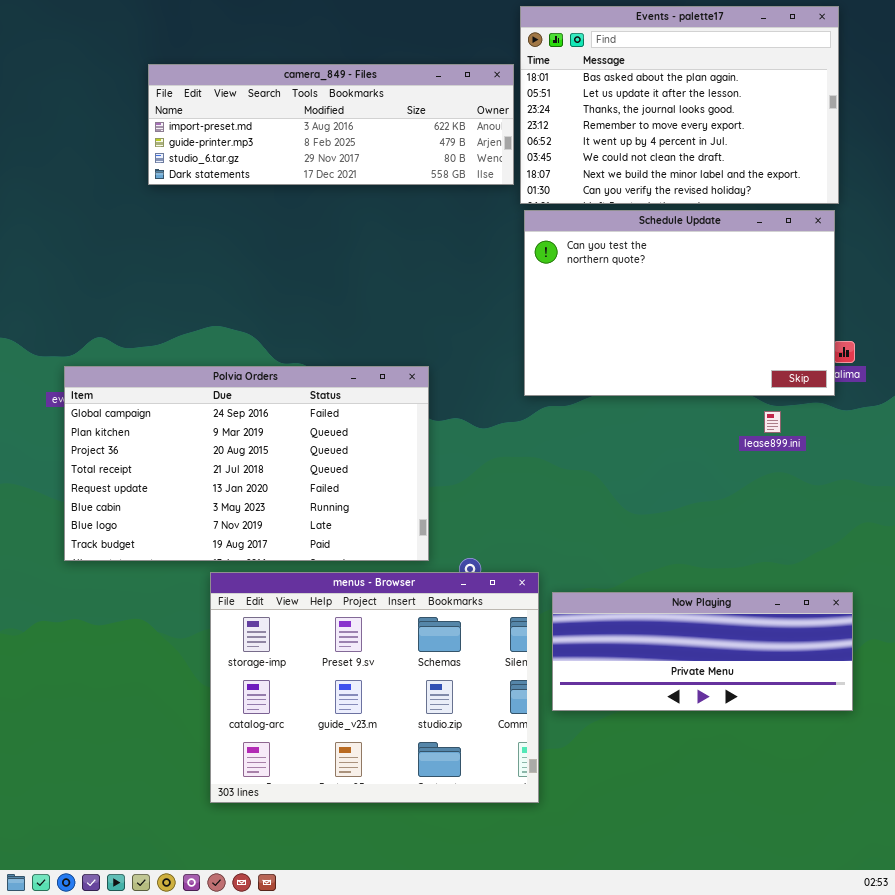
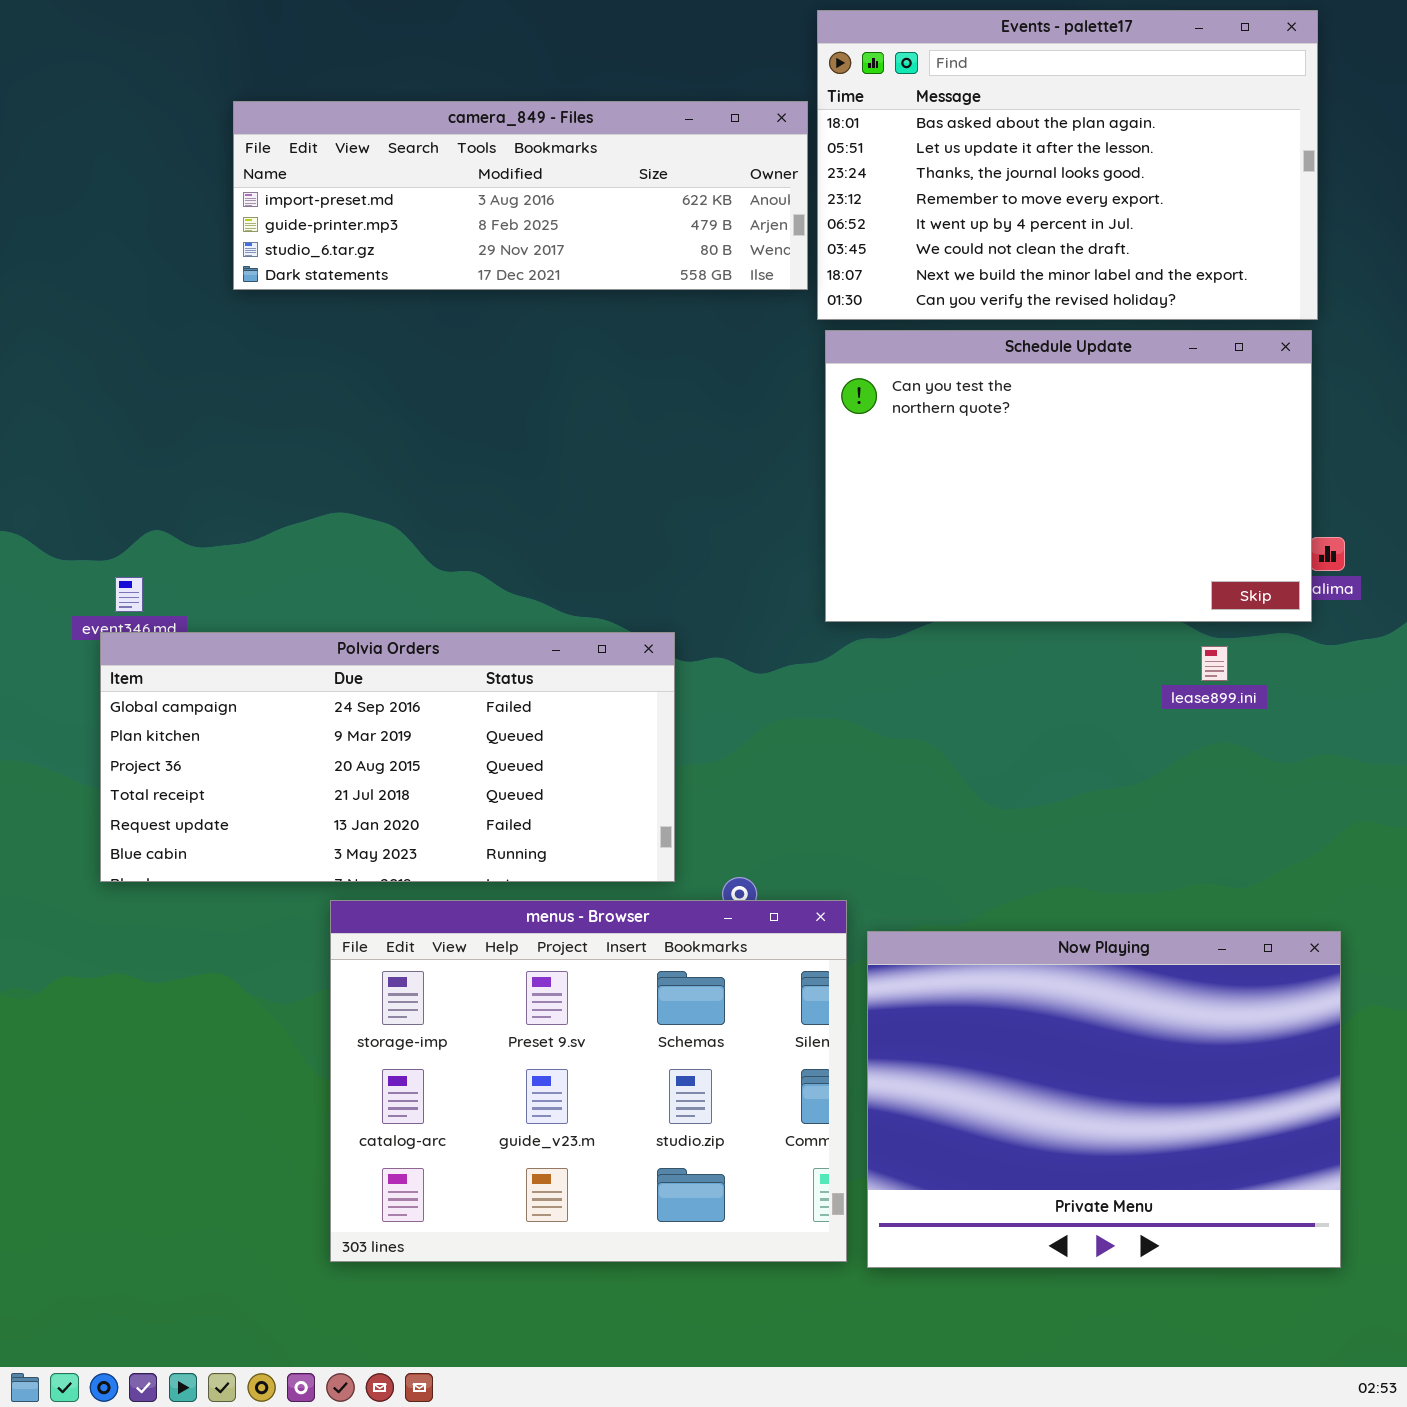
Polvia Orders: [64,366,429,561] -> [100,632,675,882], resized
Now Playing: [552,592,853,711] -> [867,931,1341,1268], resized

